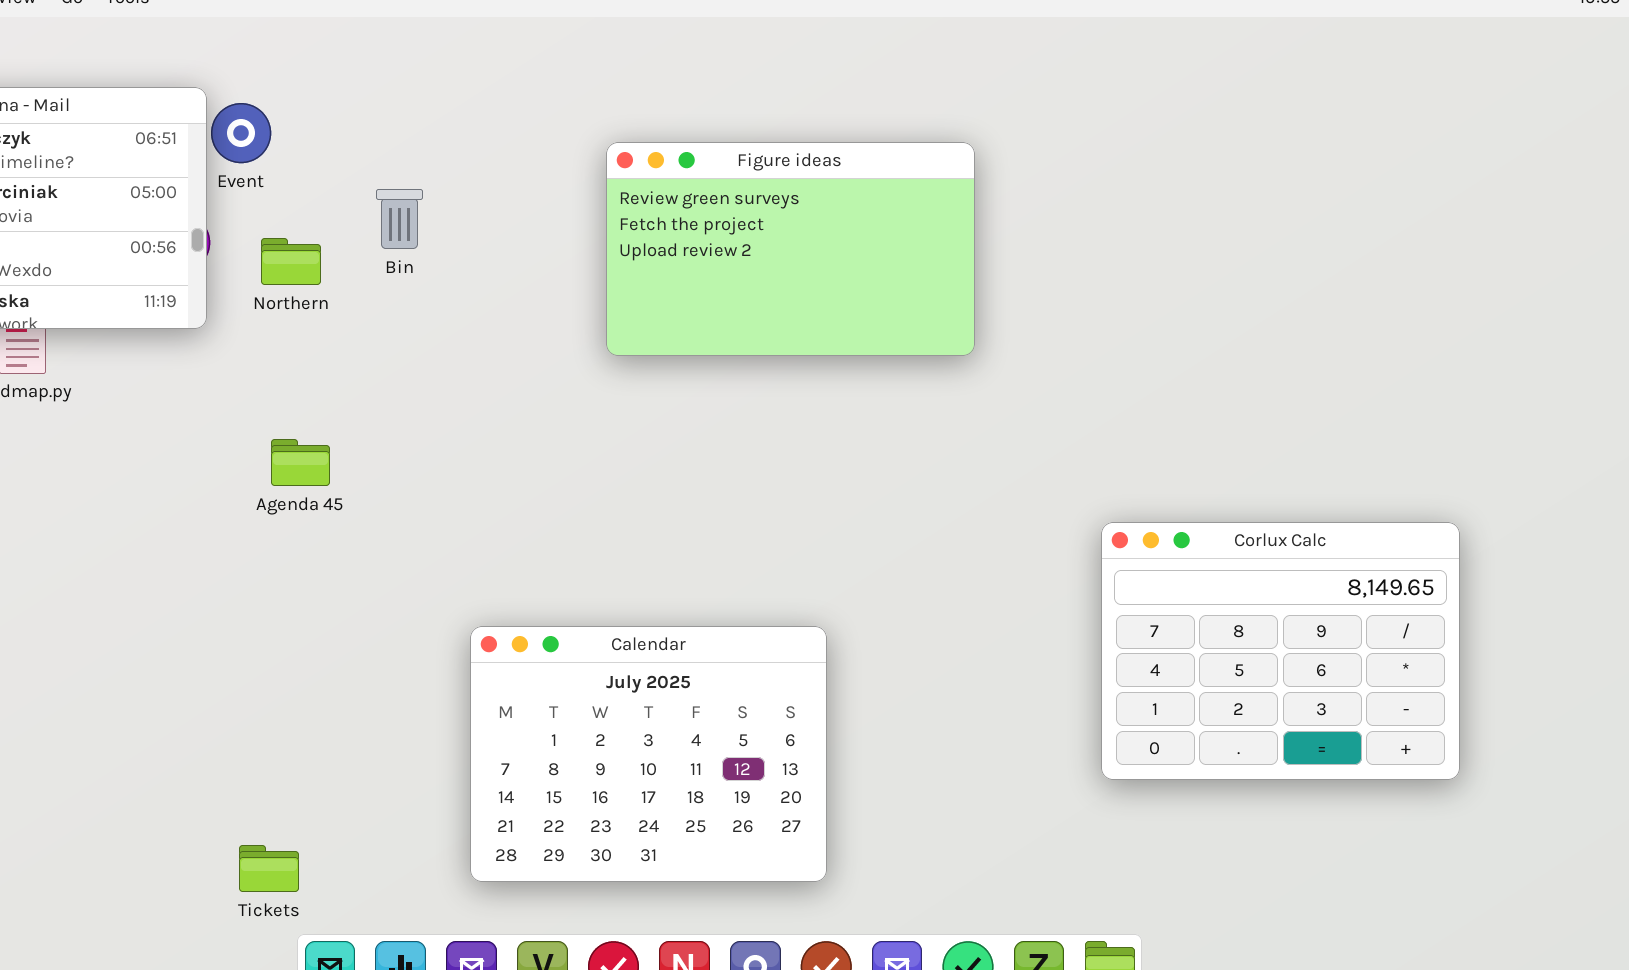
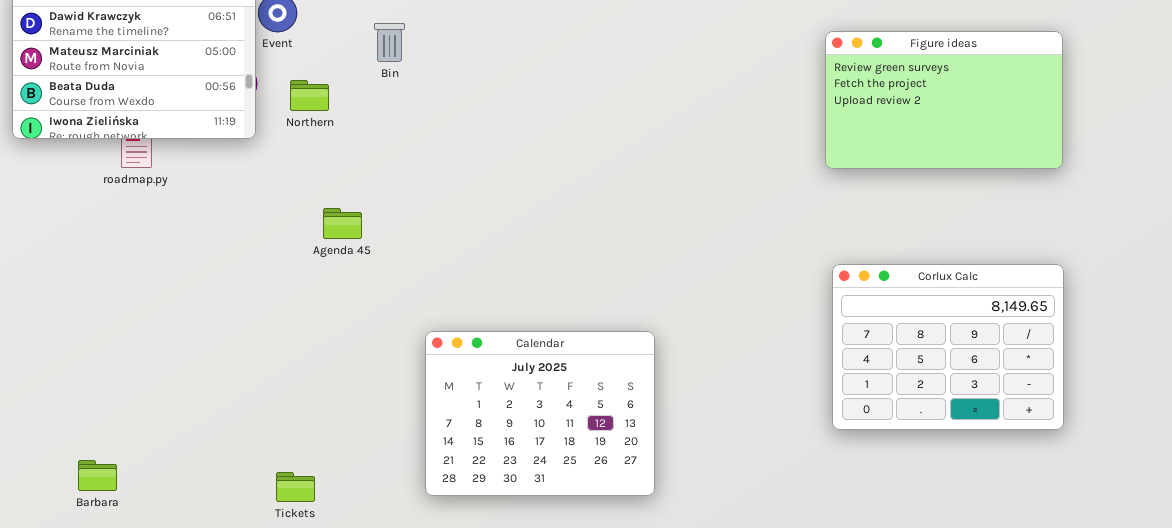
Figure ideas: [606,142,975,356] -> [825,31,1063,169], moved
Bin: [376,189,423,249] -> [374,23,405,62], moved
Agenda 45: [271,439,330,486] -> [323,208,362,239], moved

